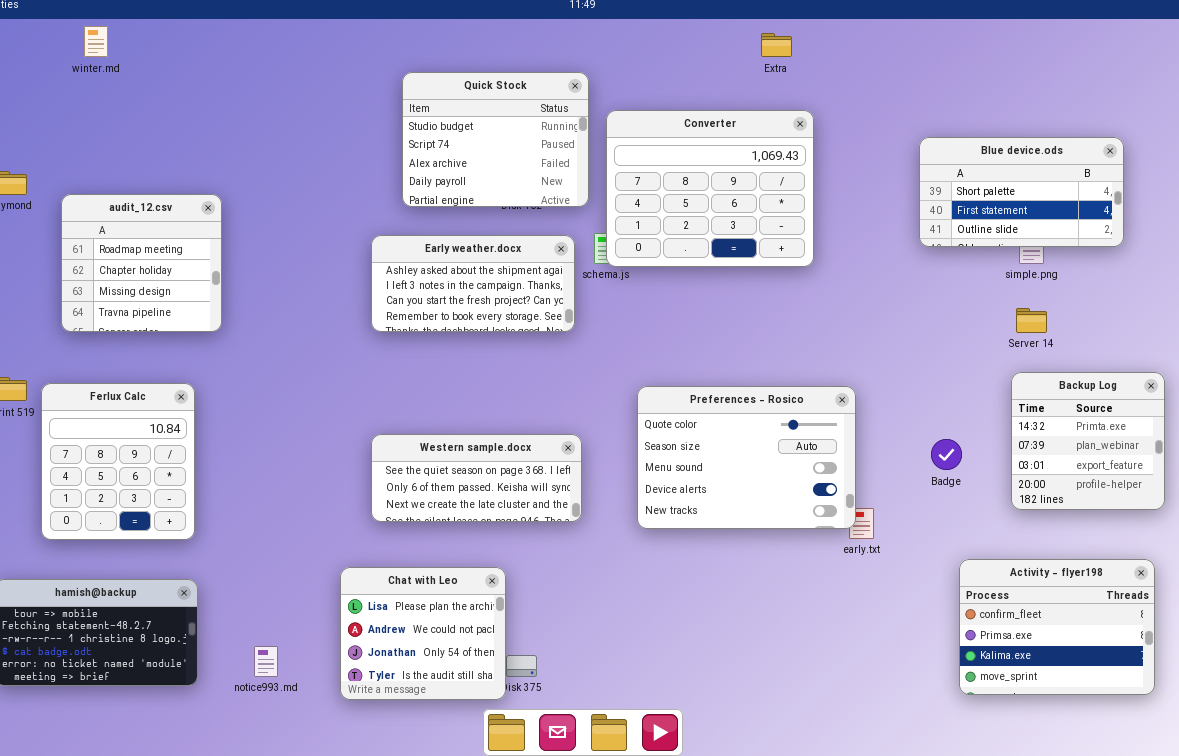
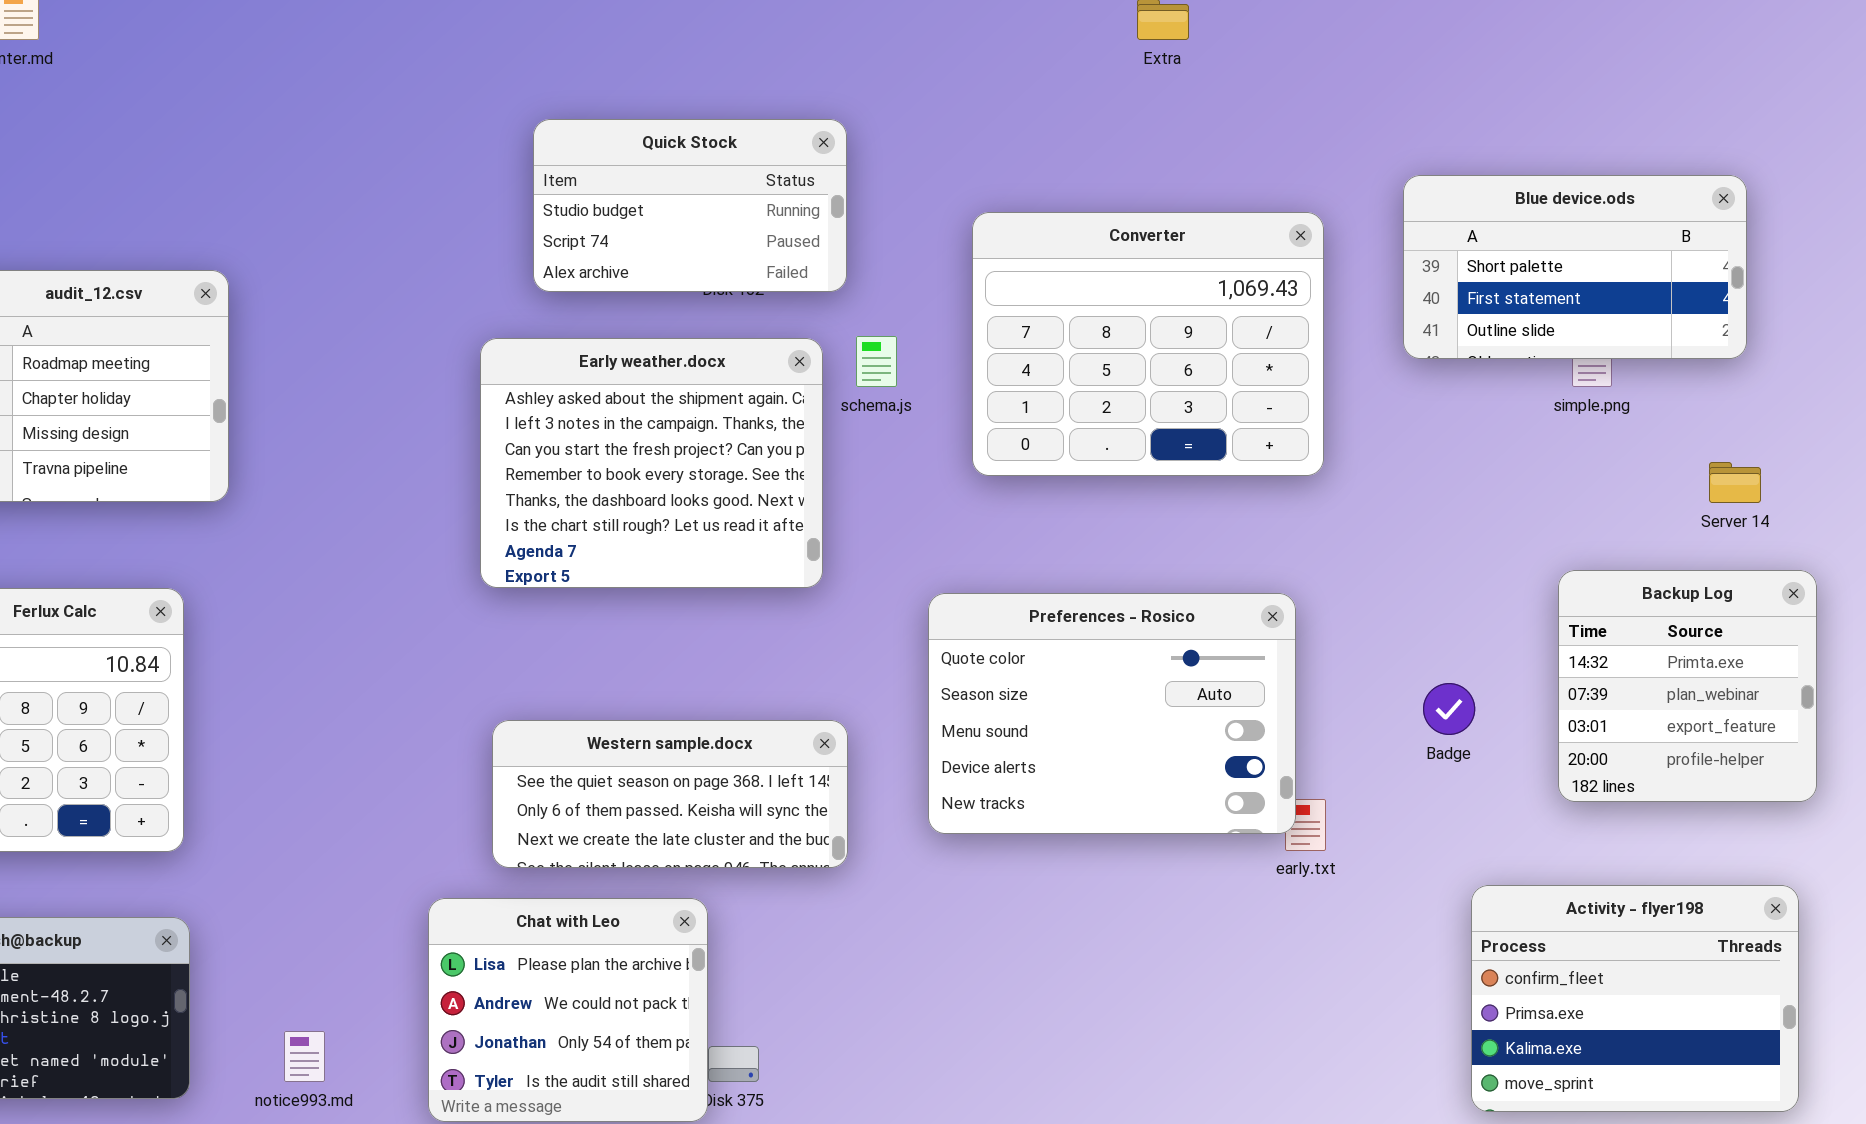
Quick Stock: [402,72,589,207] -> [533,119,847,292], resized
Converter: [606,110,814,267] -> [972,212,1324,476], moved
Early weather.docx: [371,235,575,332] -> [480,338,823,588], resized
Server 14: [1016,308,1047,333] -> [1709,462,1761,503], moved
Western sample.docx: [371,434,582,522] -> [492,720,848,868], moved

